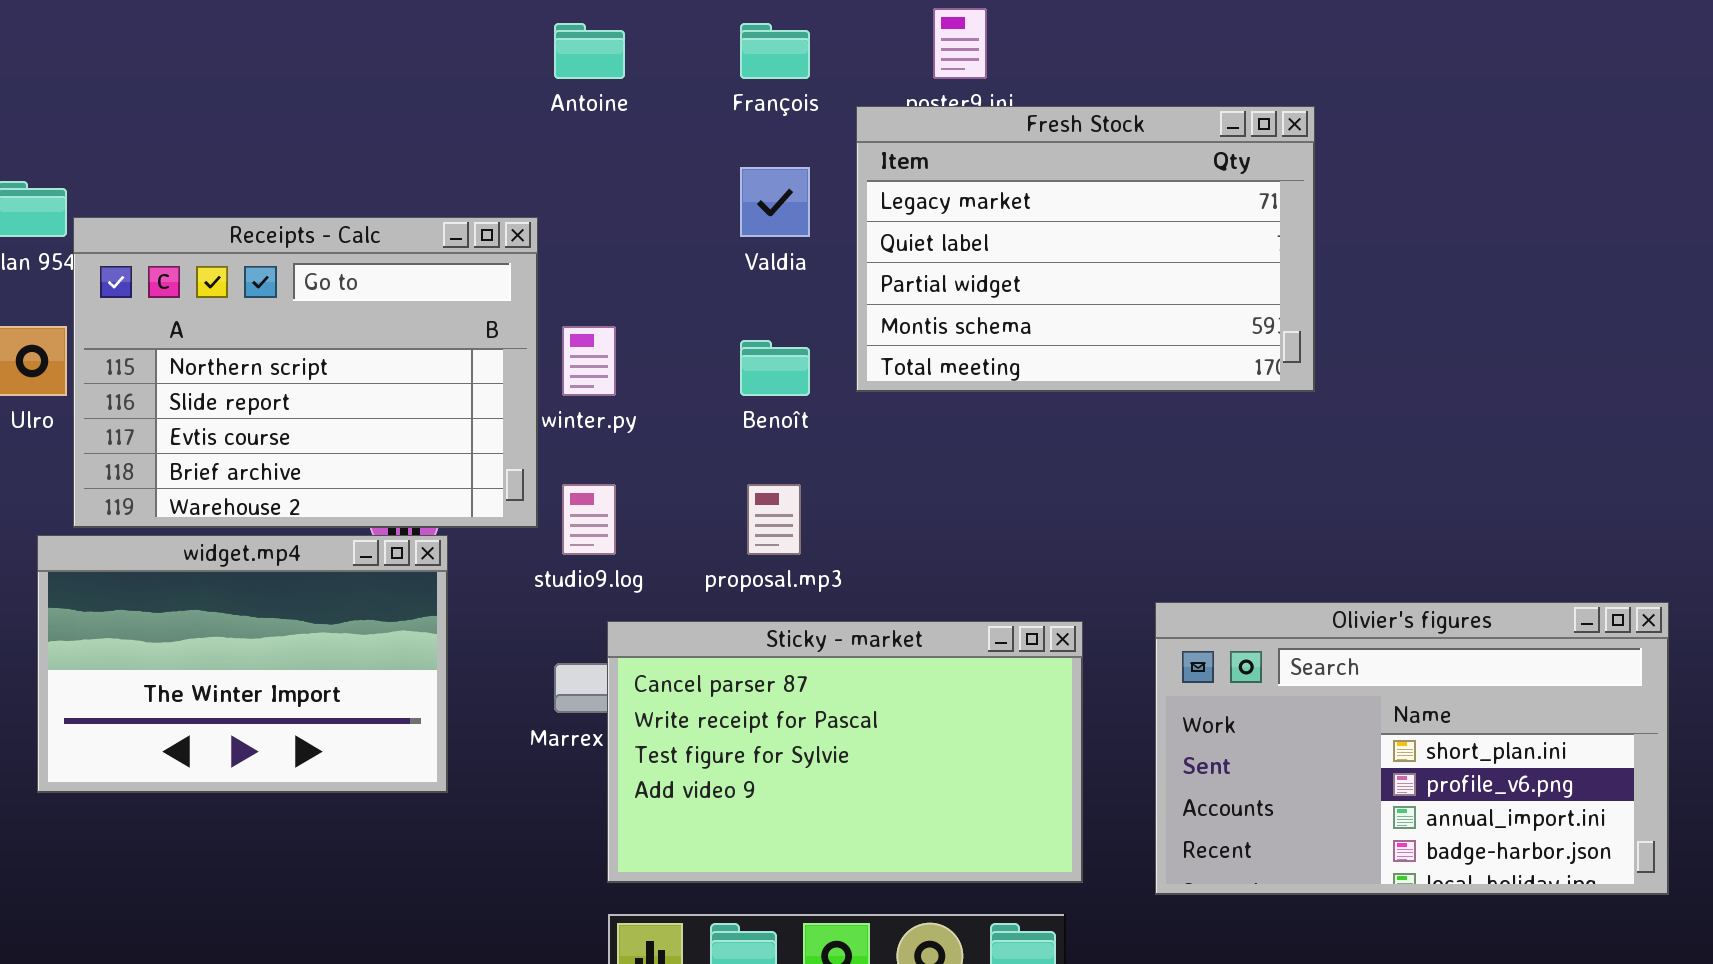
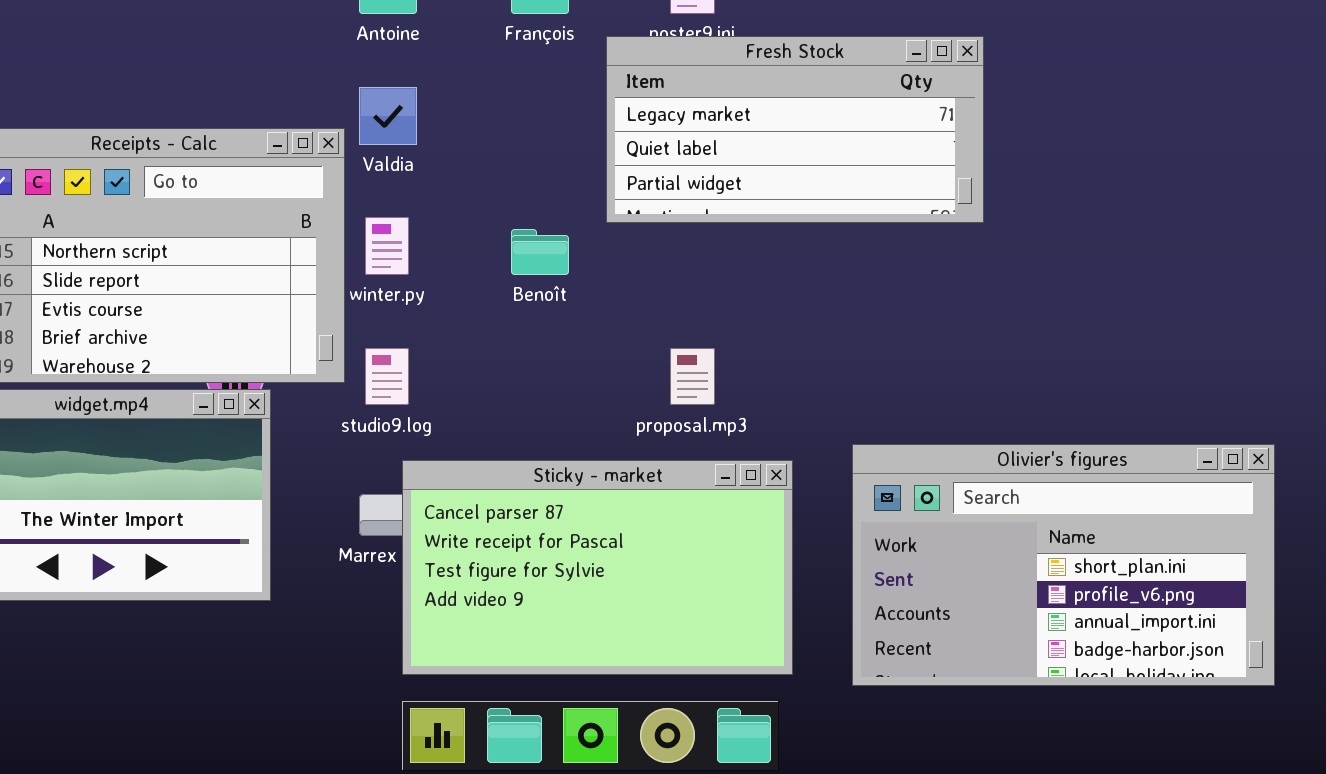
Fresh Stock: [856,106,1315,392] -> [606,36,984,223], resized
Valdia: [740,167,810,237] -> [359,87,417,145], moved
proposal.mp3: [747,484,801,555] -> [670,348,715,405], moved

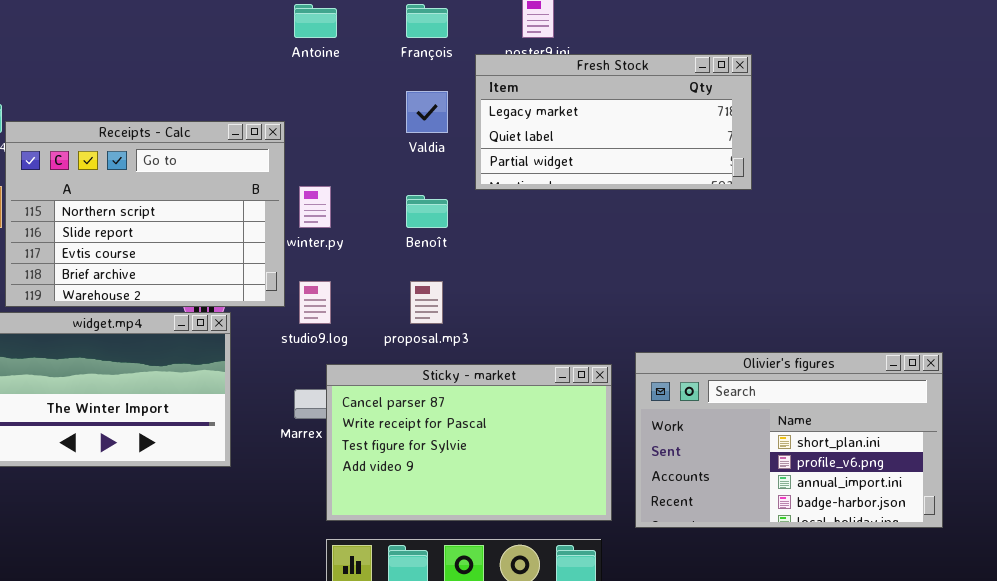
Valdia: [359,87,417,145] -> [406,91,448,133], moved
proposal.mp3: [670,348,715,405] -> [410,281,443,324], moved
Olivier's figures: [852,444,1275,686] -> [635,352,943,528], moved

